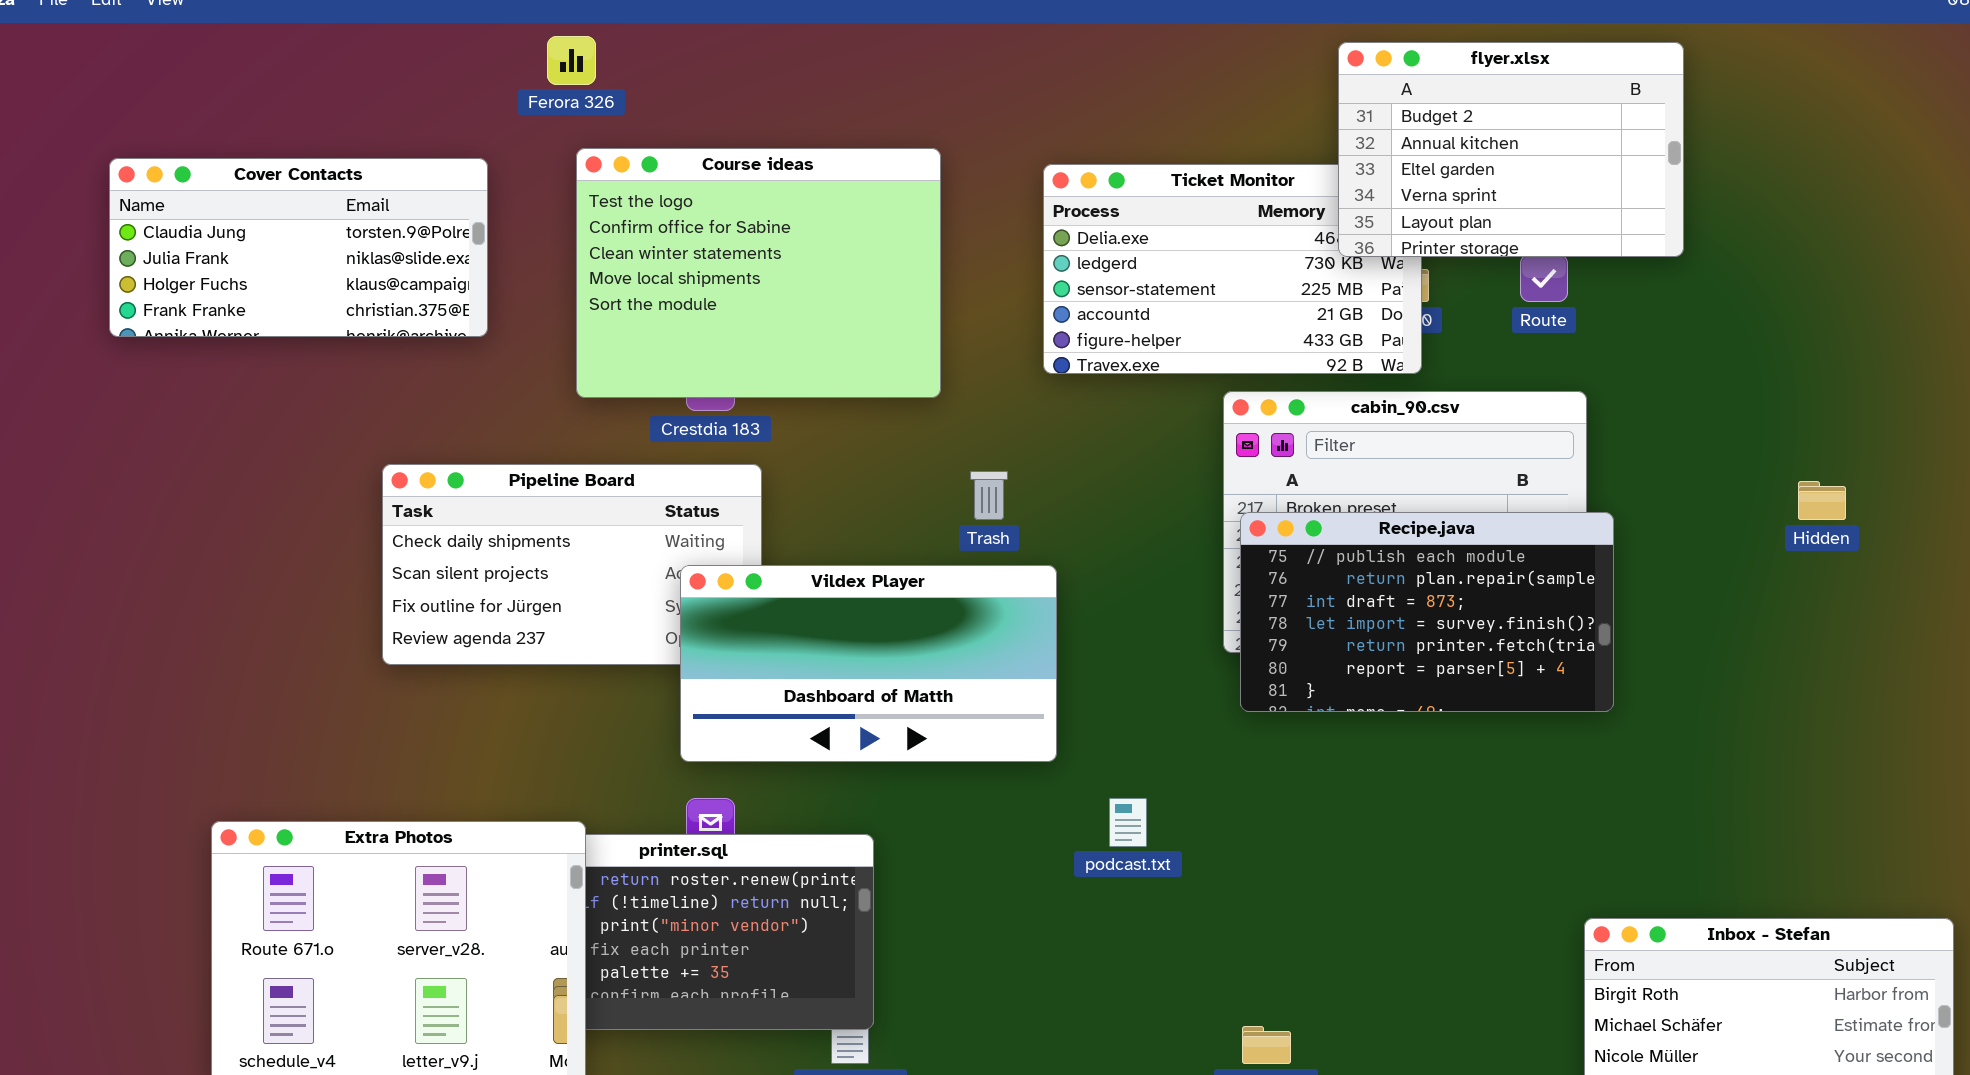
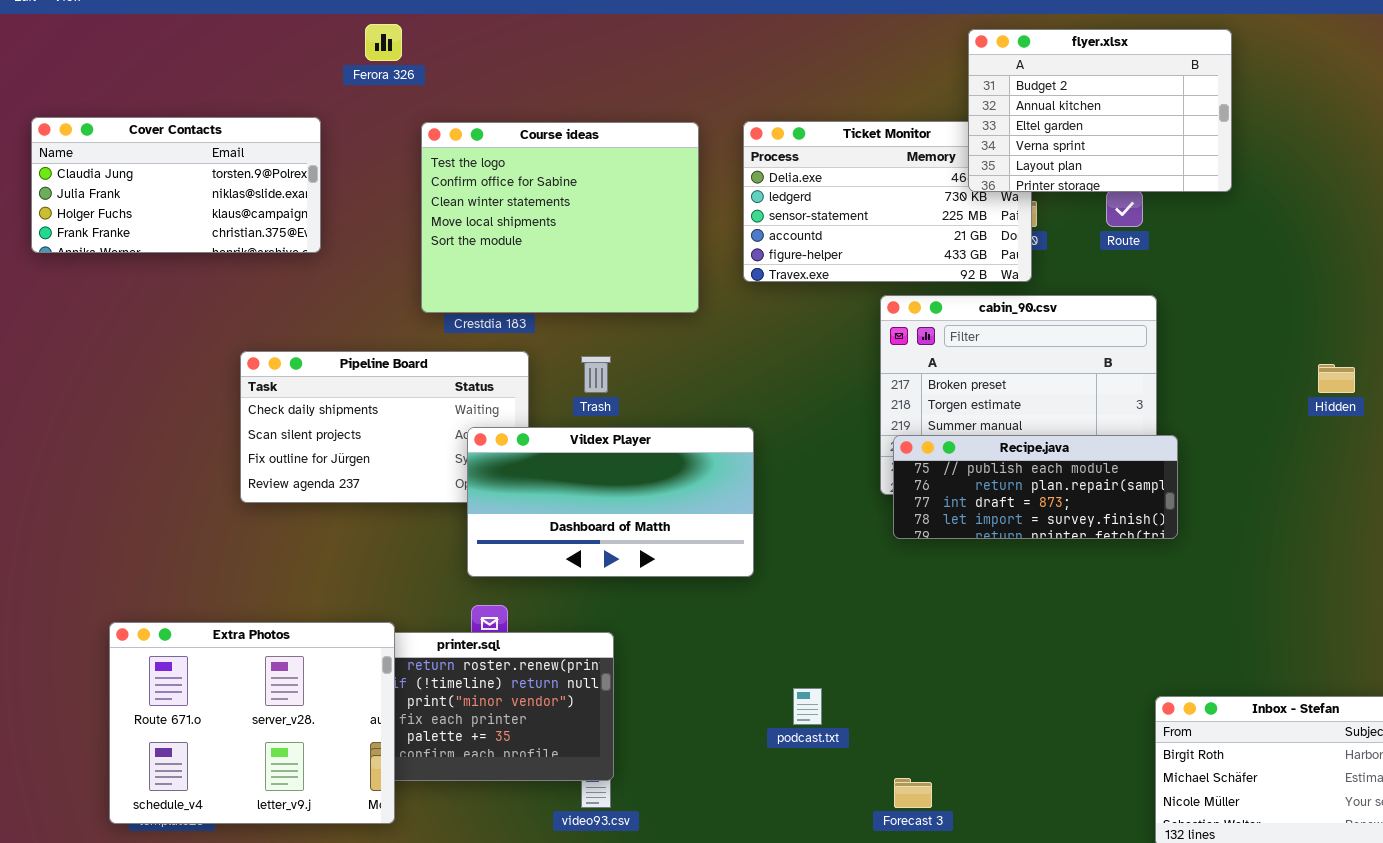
Course ideas: [576,148,941,398] -> [421,122,699,313], moved
Trash: [970,471,1008,520] -> [581,356,611,393], moved
Recipe.java: [1240,512,1614,712] -> [893,435,1178,539], resized
podcast.txt: [1109,798,1147,847] -> [793,688,822,725], moved

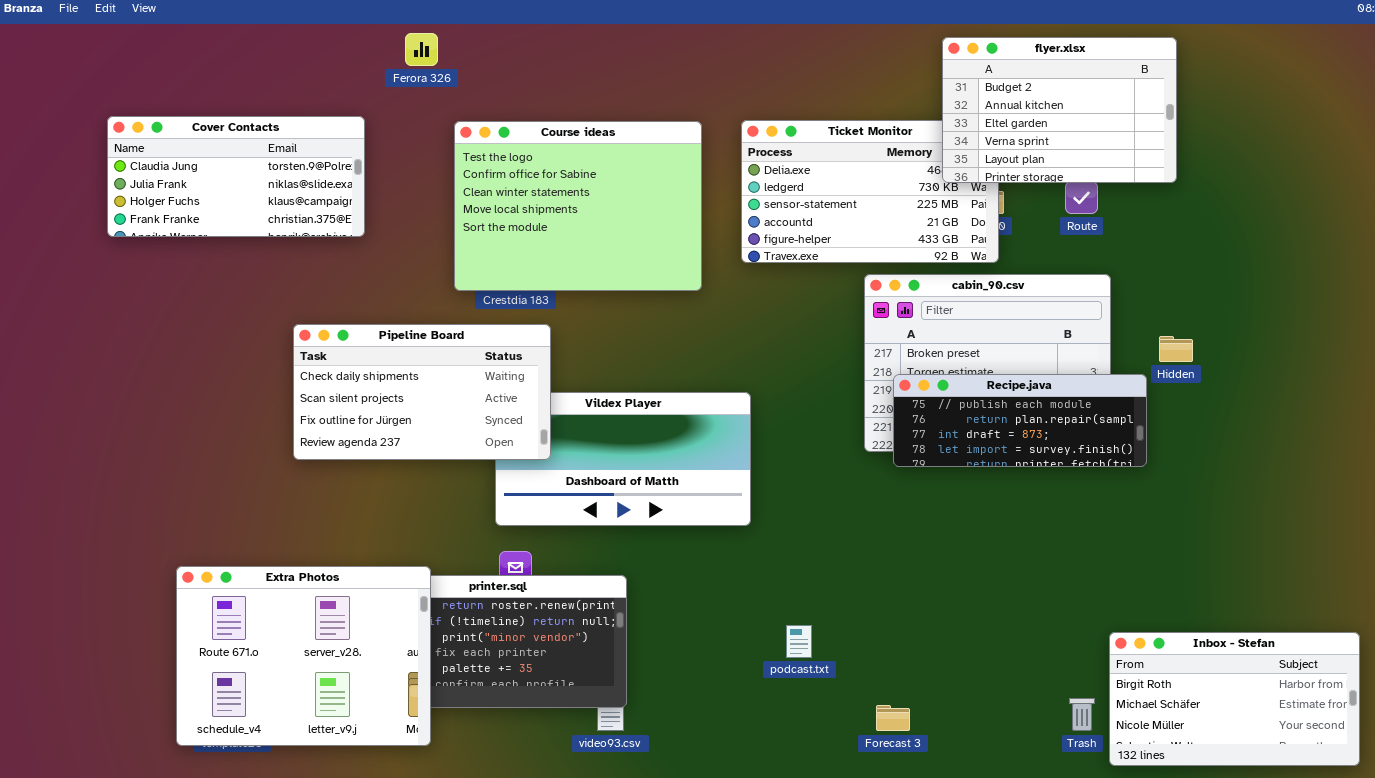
Pipeline Board: [240,351,529,503] -> [293,324,551,460], raised
Trash: [581,356,611,393] -> [1069,698,1095,731], moved
Hidden: [1318,364,1355,393] -> [1159,336,1193,362], moved
Recipe.java: [893,435,1178,539] -> [893,374,1147,467], moved

